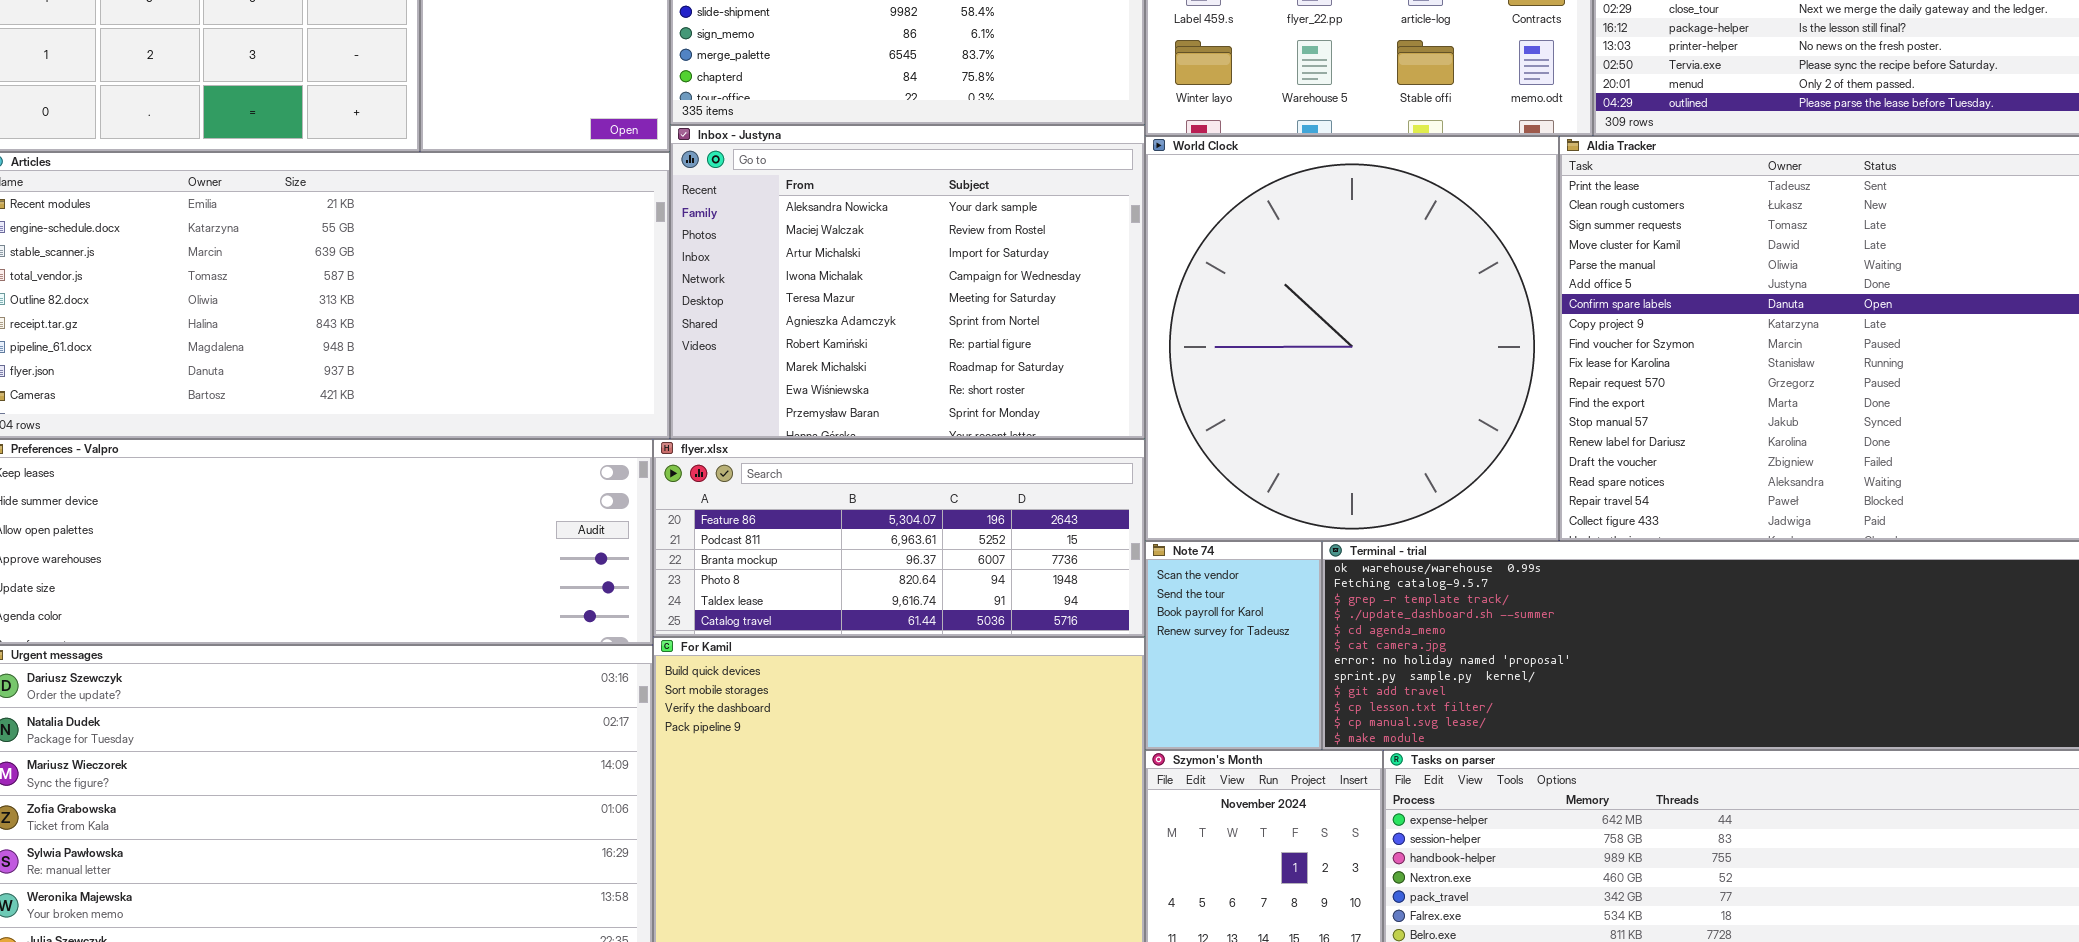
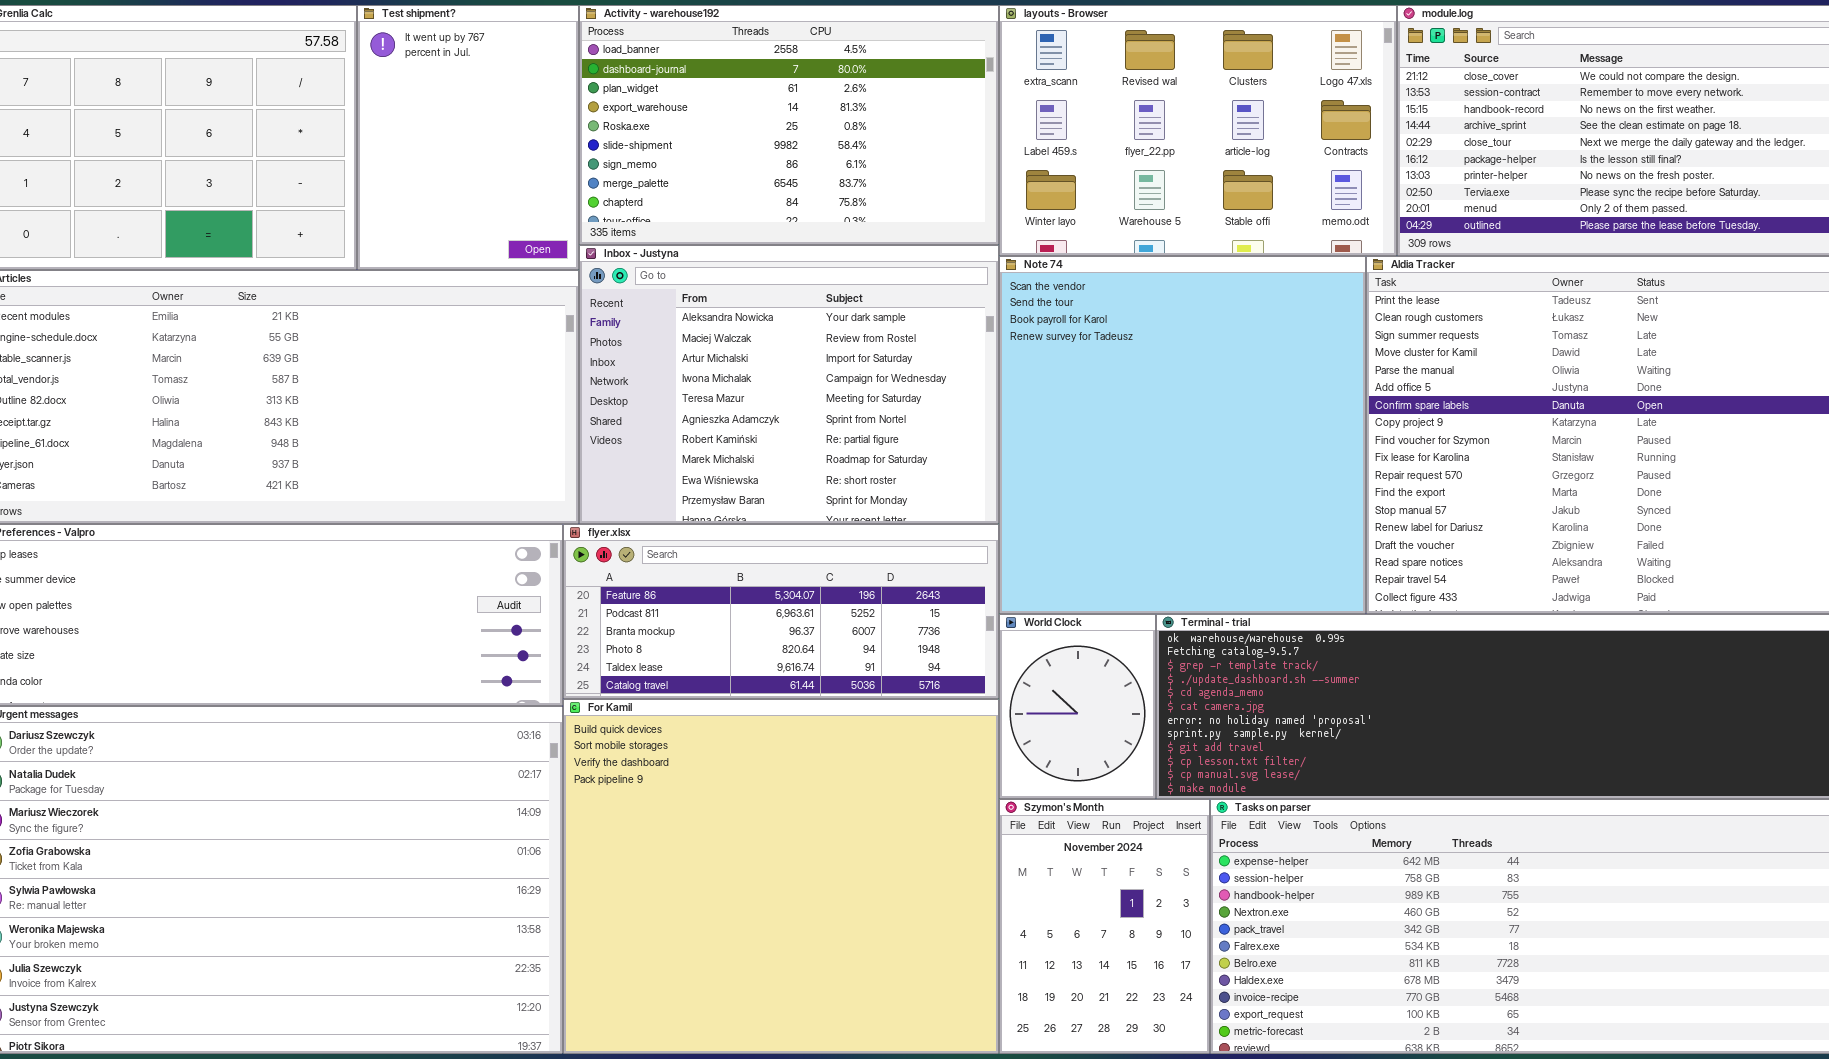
World Clock: [1145,136,1559,541] -> [999,614,1156,799], moved, resized
Note 74: [1145,541,1322,750] -> [999,256,1366,614], moved, resized

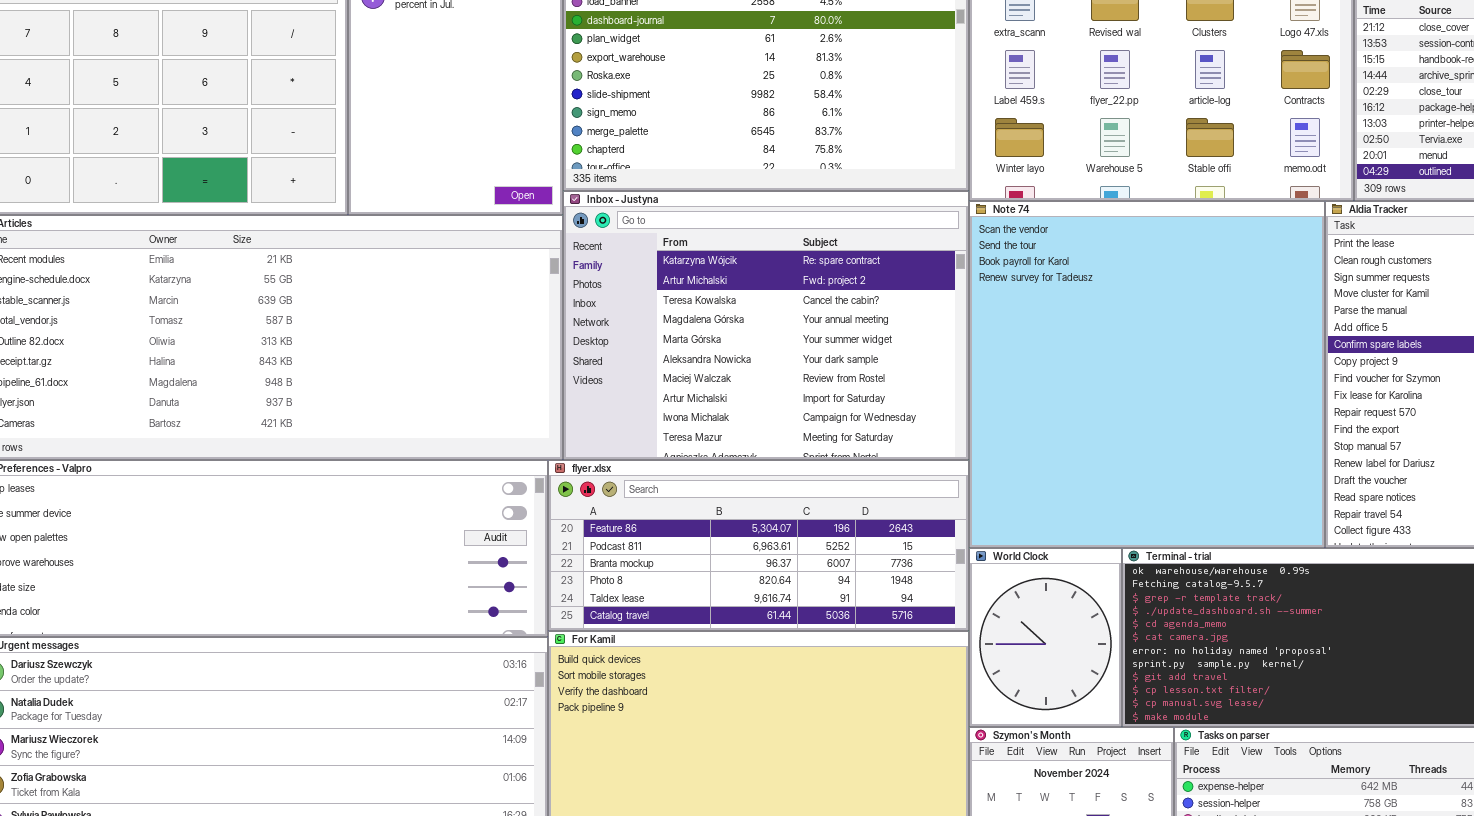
Inbox - Justyna: [579,245,999,524] -> [563,191,969,460], scrolled up 5 rows

